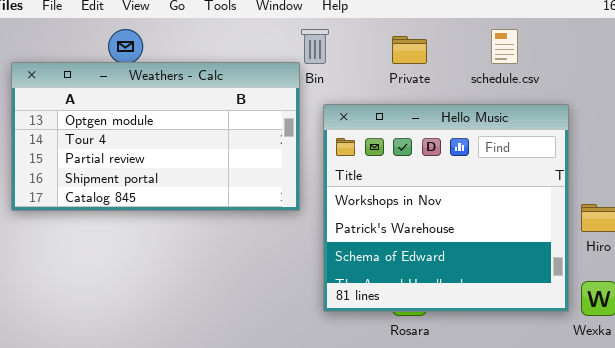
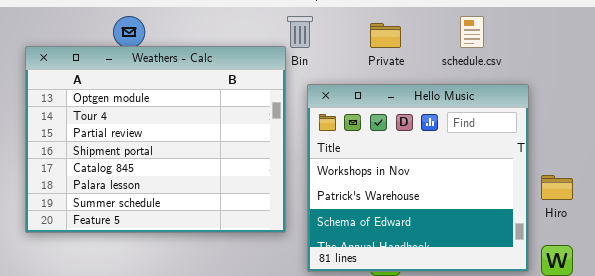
Weathers - Calc: [11,62,300,211] -> [25,46,286,233], resized

